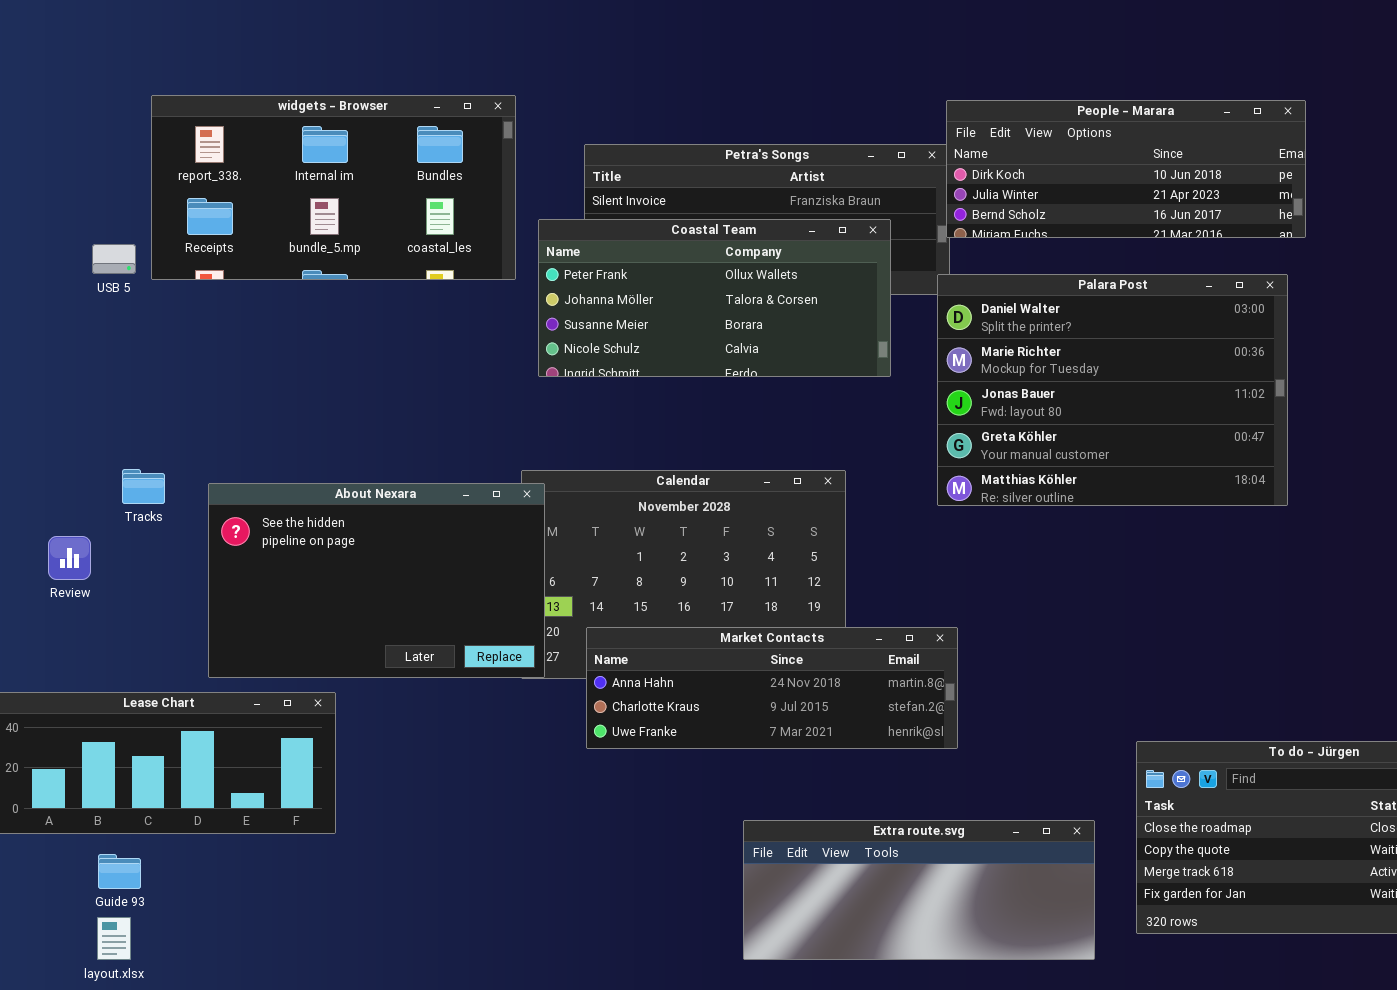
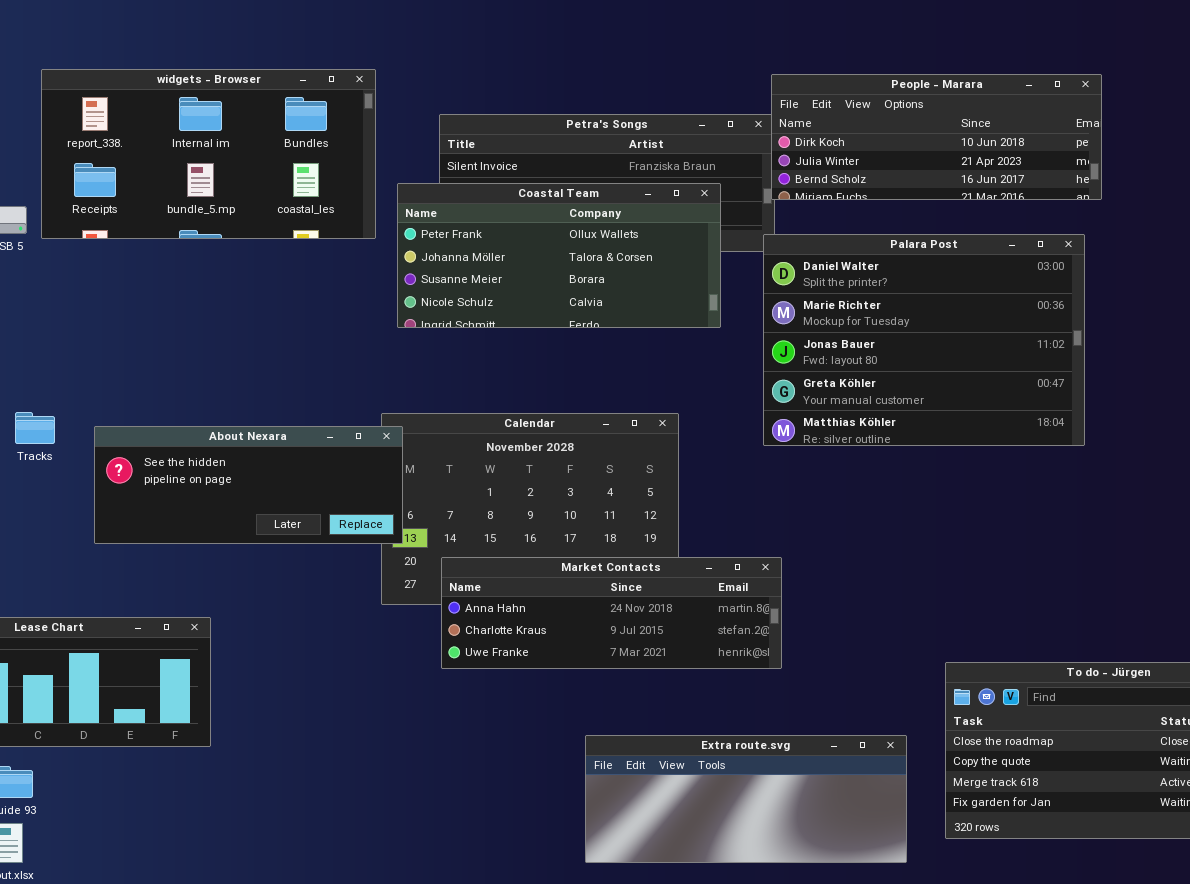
About Nexara: [208,483,545,678] -> [94,426,403,544], resized

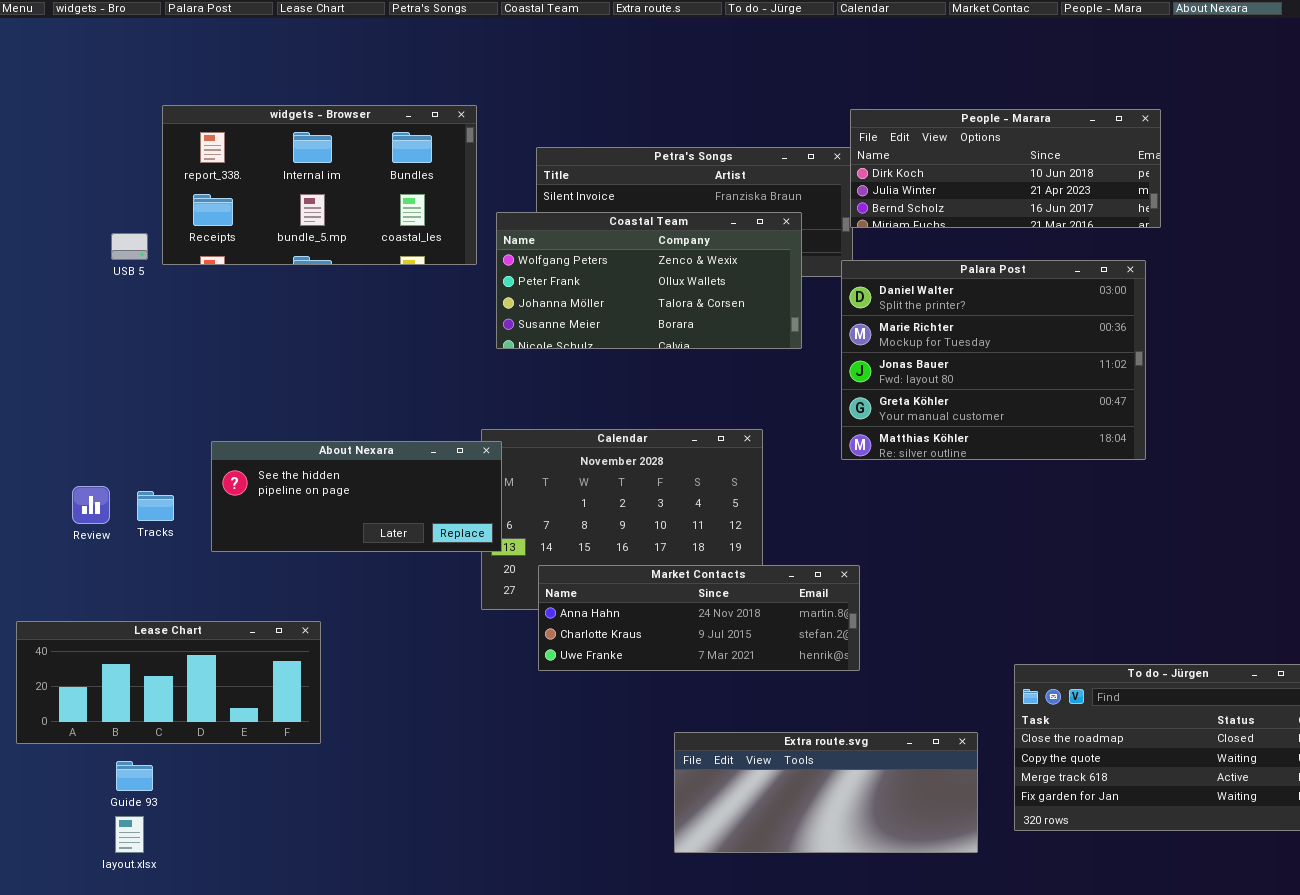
Coastal Team: [397,183,721,328] -> [496,212,802,349], scrolled up 1 row
Tracks: [15,412,55,444] -> [137,491,174,521], moved

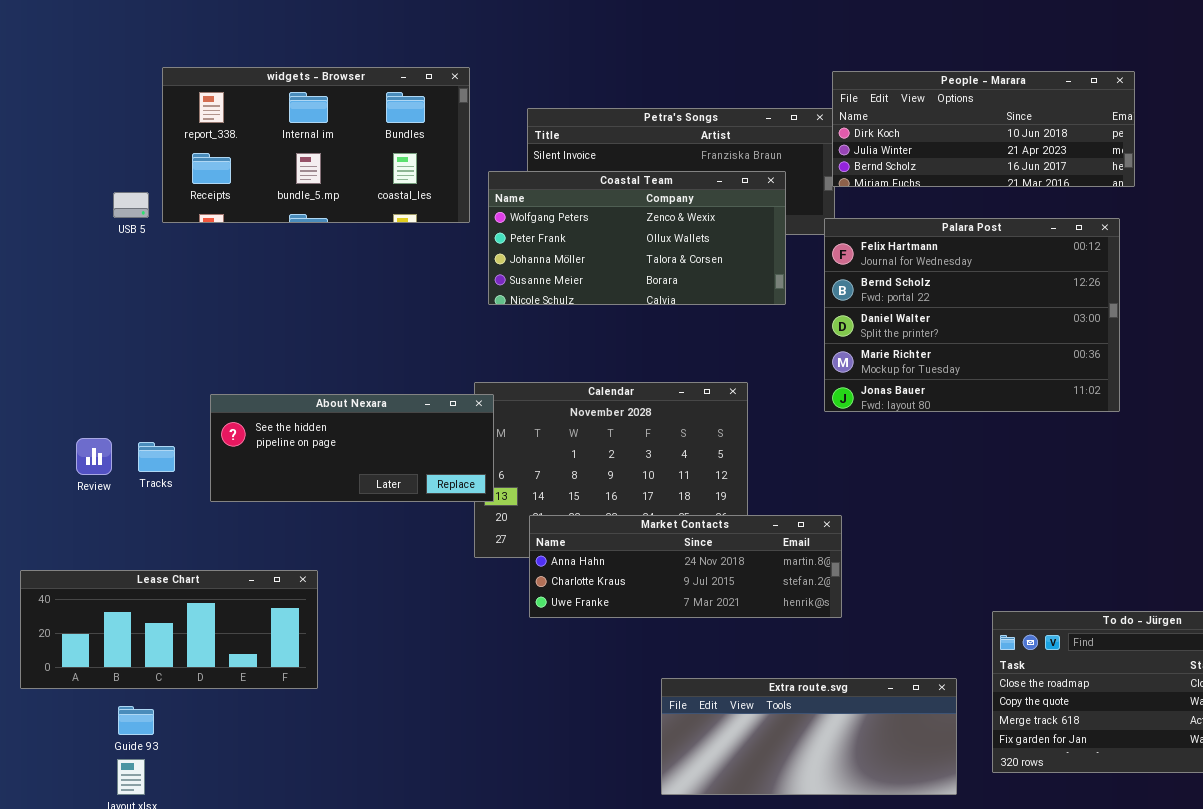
Palara Post: [841,260,1146,460] -> [824,218,1120,412], scrolled up 2 rows

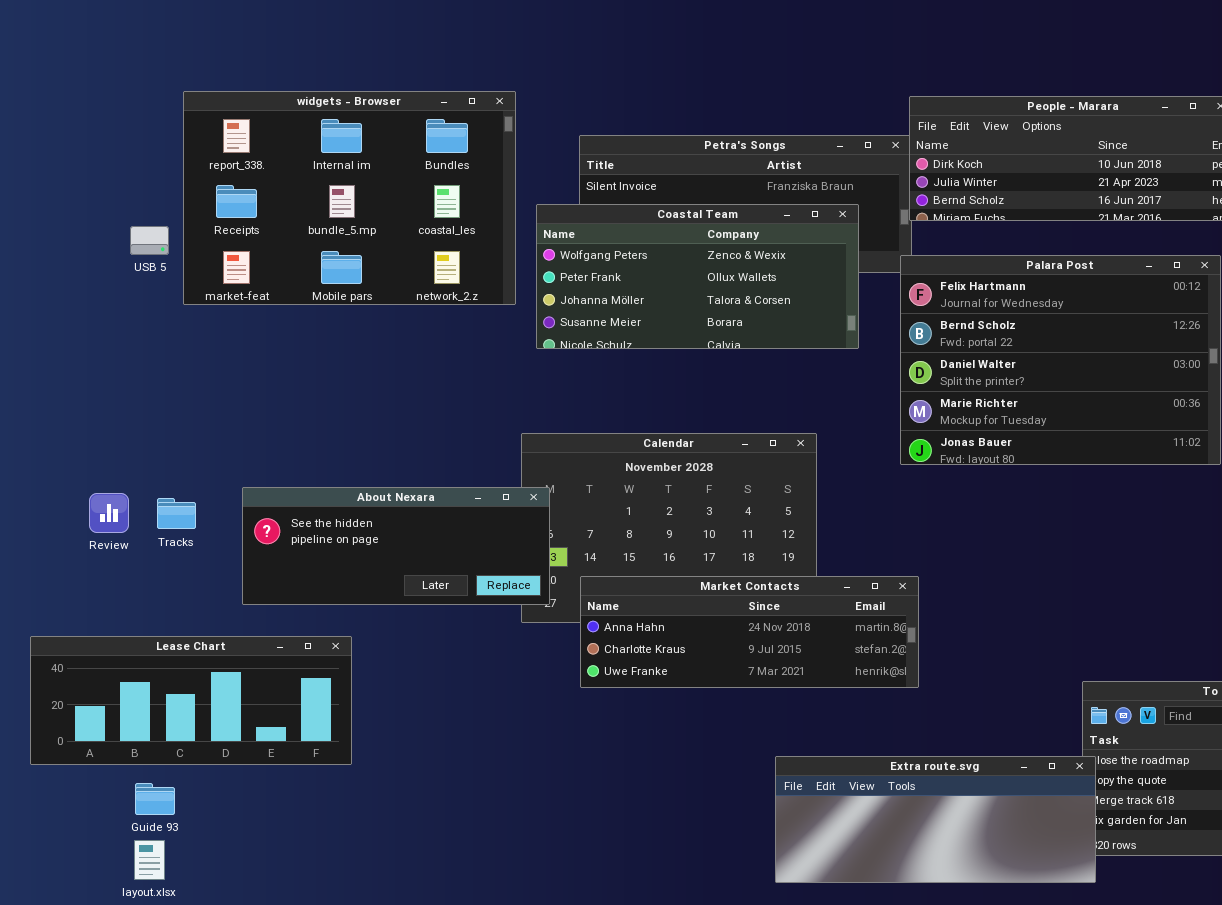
widgets - Browser: [162,67,470,223] -> [183,91,516,305], resized
About Nexara: [210,394,494,502] -> [242,487,550,605], moved
Extra route.svg: [661,678,957,795] -> [775,756,1096,883], moved

